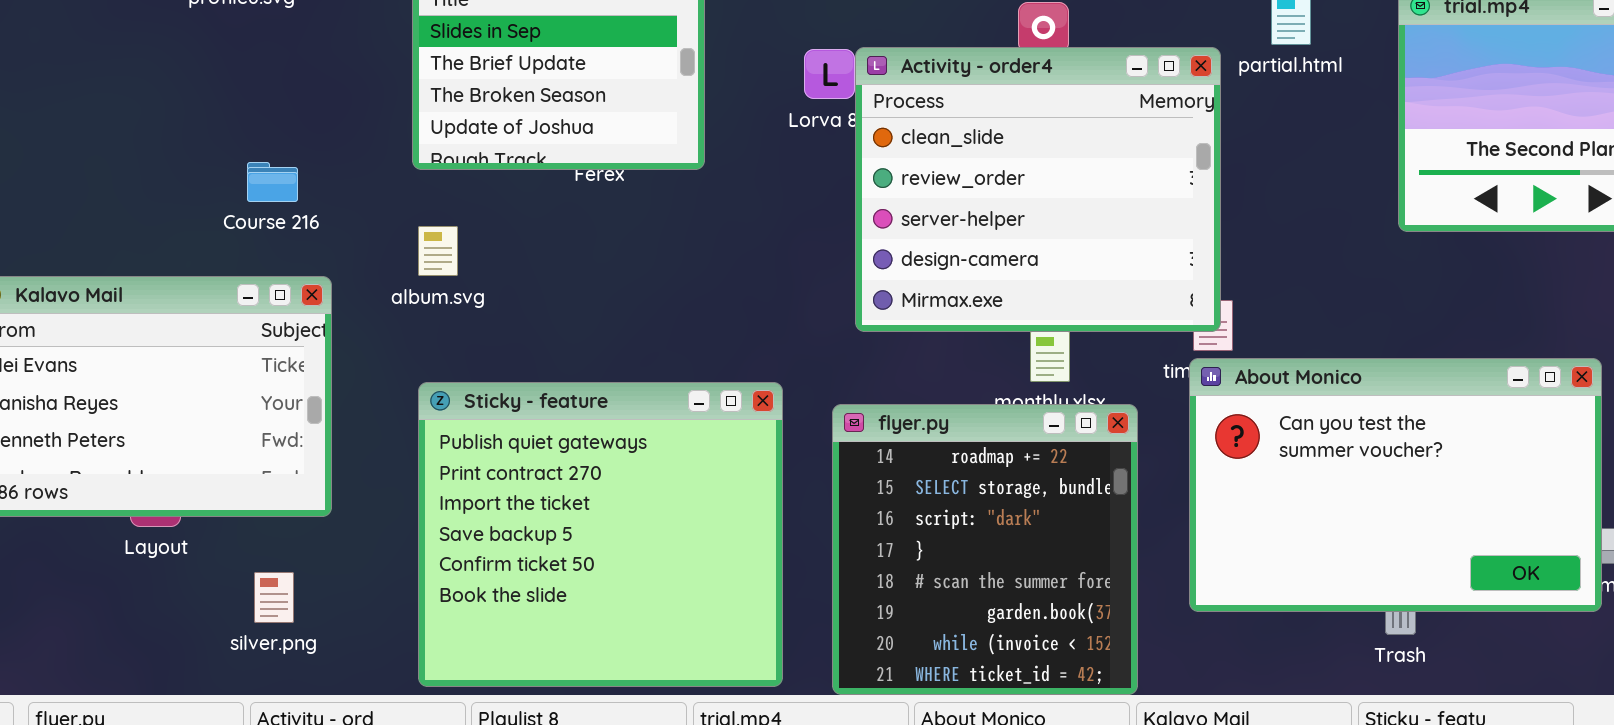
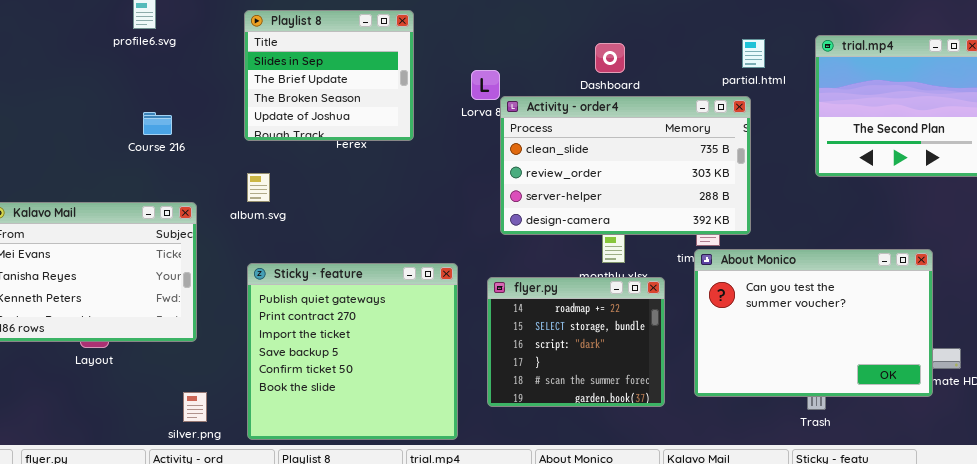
Activity - order4: [855,47,1221,332] -> [500,96,751,235], resized
Course 216: [247,162,298,202] -> [143,112,172,135], moved
flyer.py: [832,404,1138,695] -> [487,277,665,407], resized
silver.png: [254,572,294,623] -> [183,392,207,422], moved

